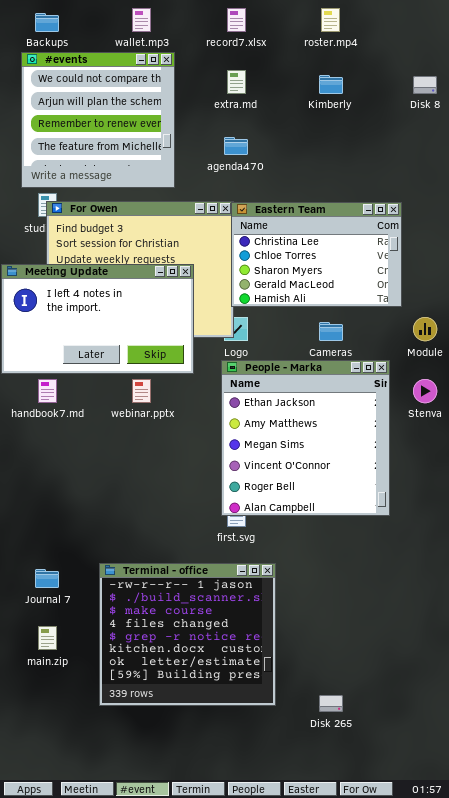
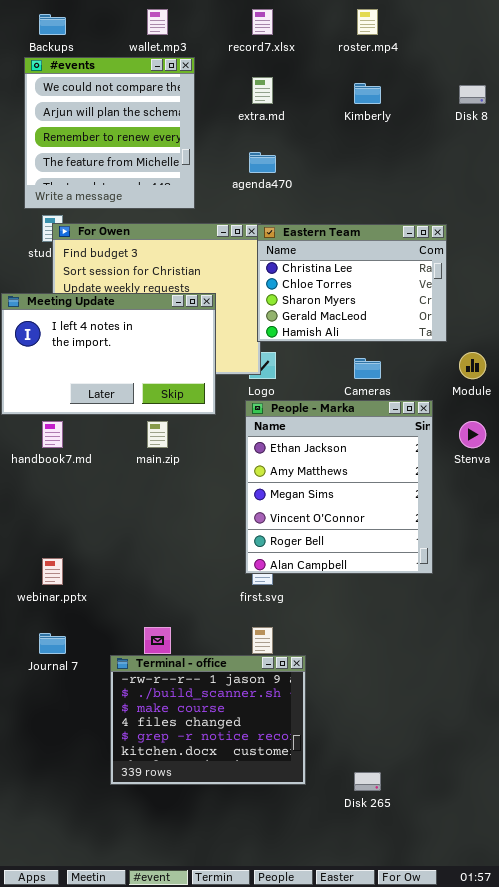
webinar.pptx: [132,379,151,403] -> [42,558,63,585], moved
Terminal - office: [99,563,276,706] -> [110,655,306,785], resized
main.zip: [38,626,57,650] -> [147,421,168,448], moved

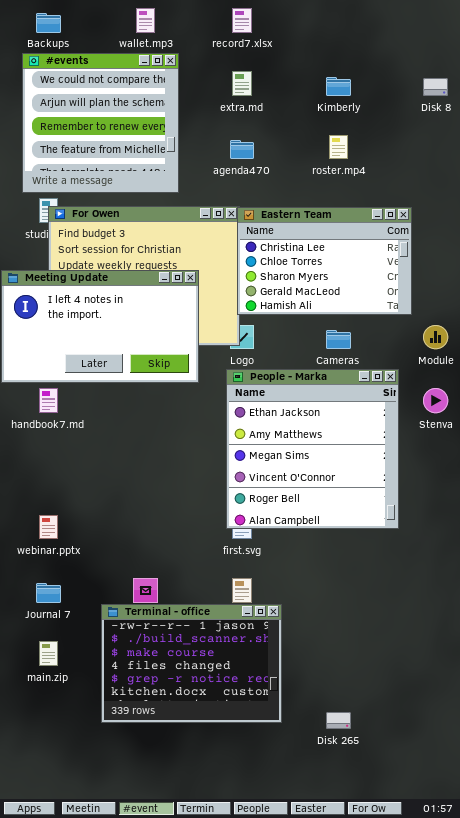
roster.mp4: [357,9,378,35] -> [329,135,348,159], moved
main.zip: [147,421,168,448] -> [39,641,58,666], moved

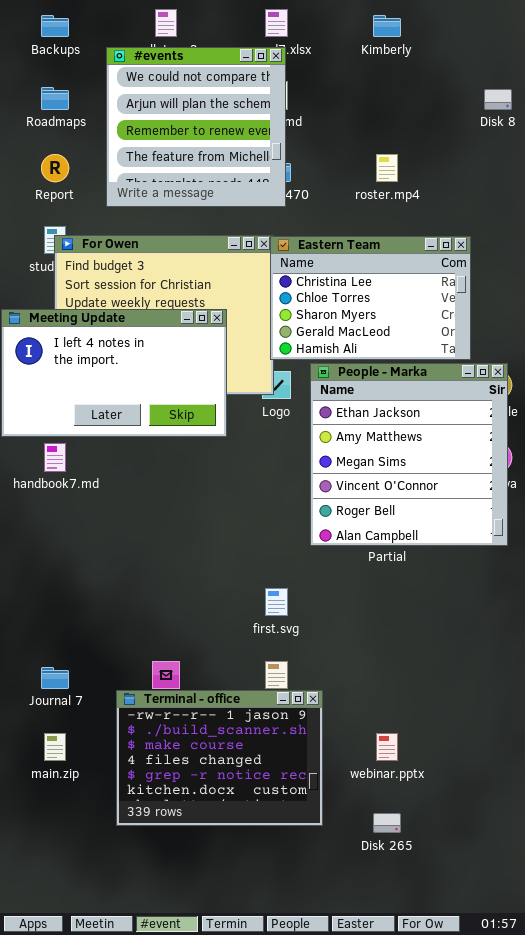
#events: [22,53,179,193] -> [106,47,286,207], moved
Kimberly: [326,77,351,96] -> [373,15,401,37], moved
People - Marka: [226,369,399,529] -> [310,363,508,546], moved
webinar.pptx: [39,515,58,539] -> [376,733,398,761], moved

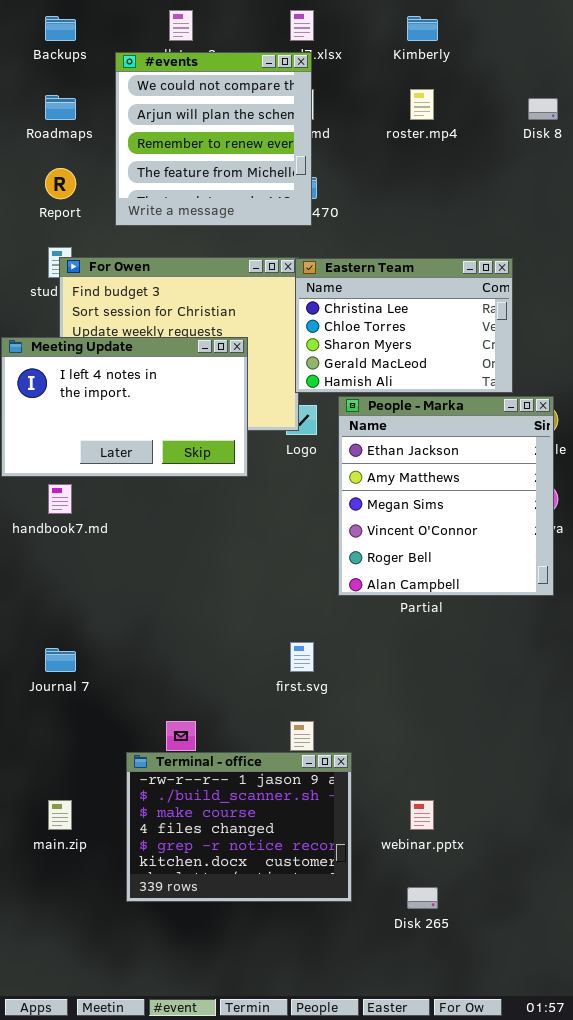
roster.mp4: [376,154,398,182] -> [410,89,434,120], moved
Journal 7: [41,667,69,689] -> [45,648,76,672], moved

